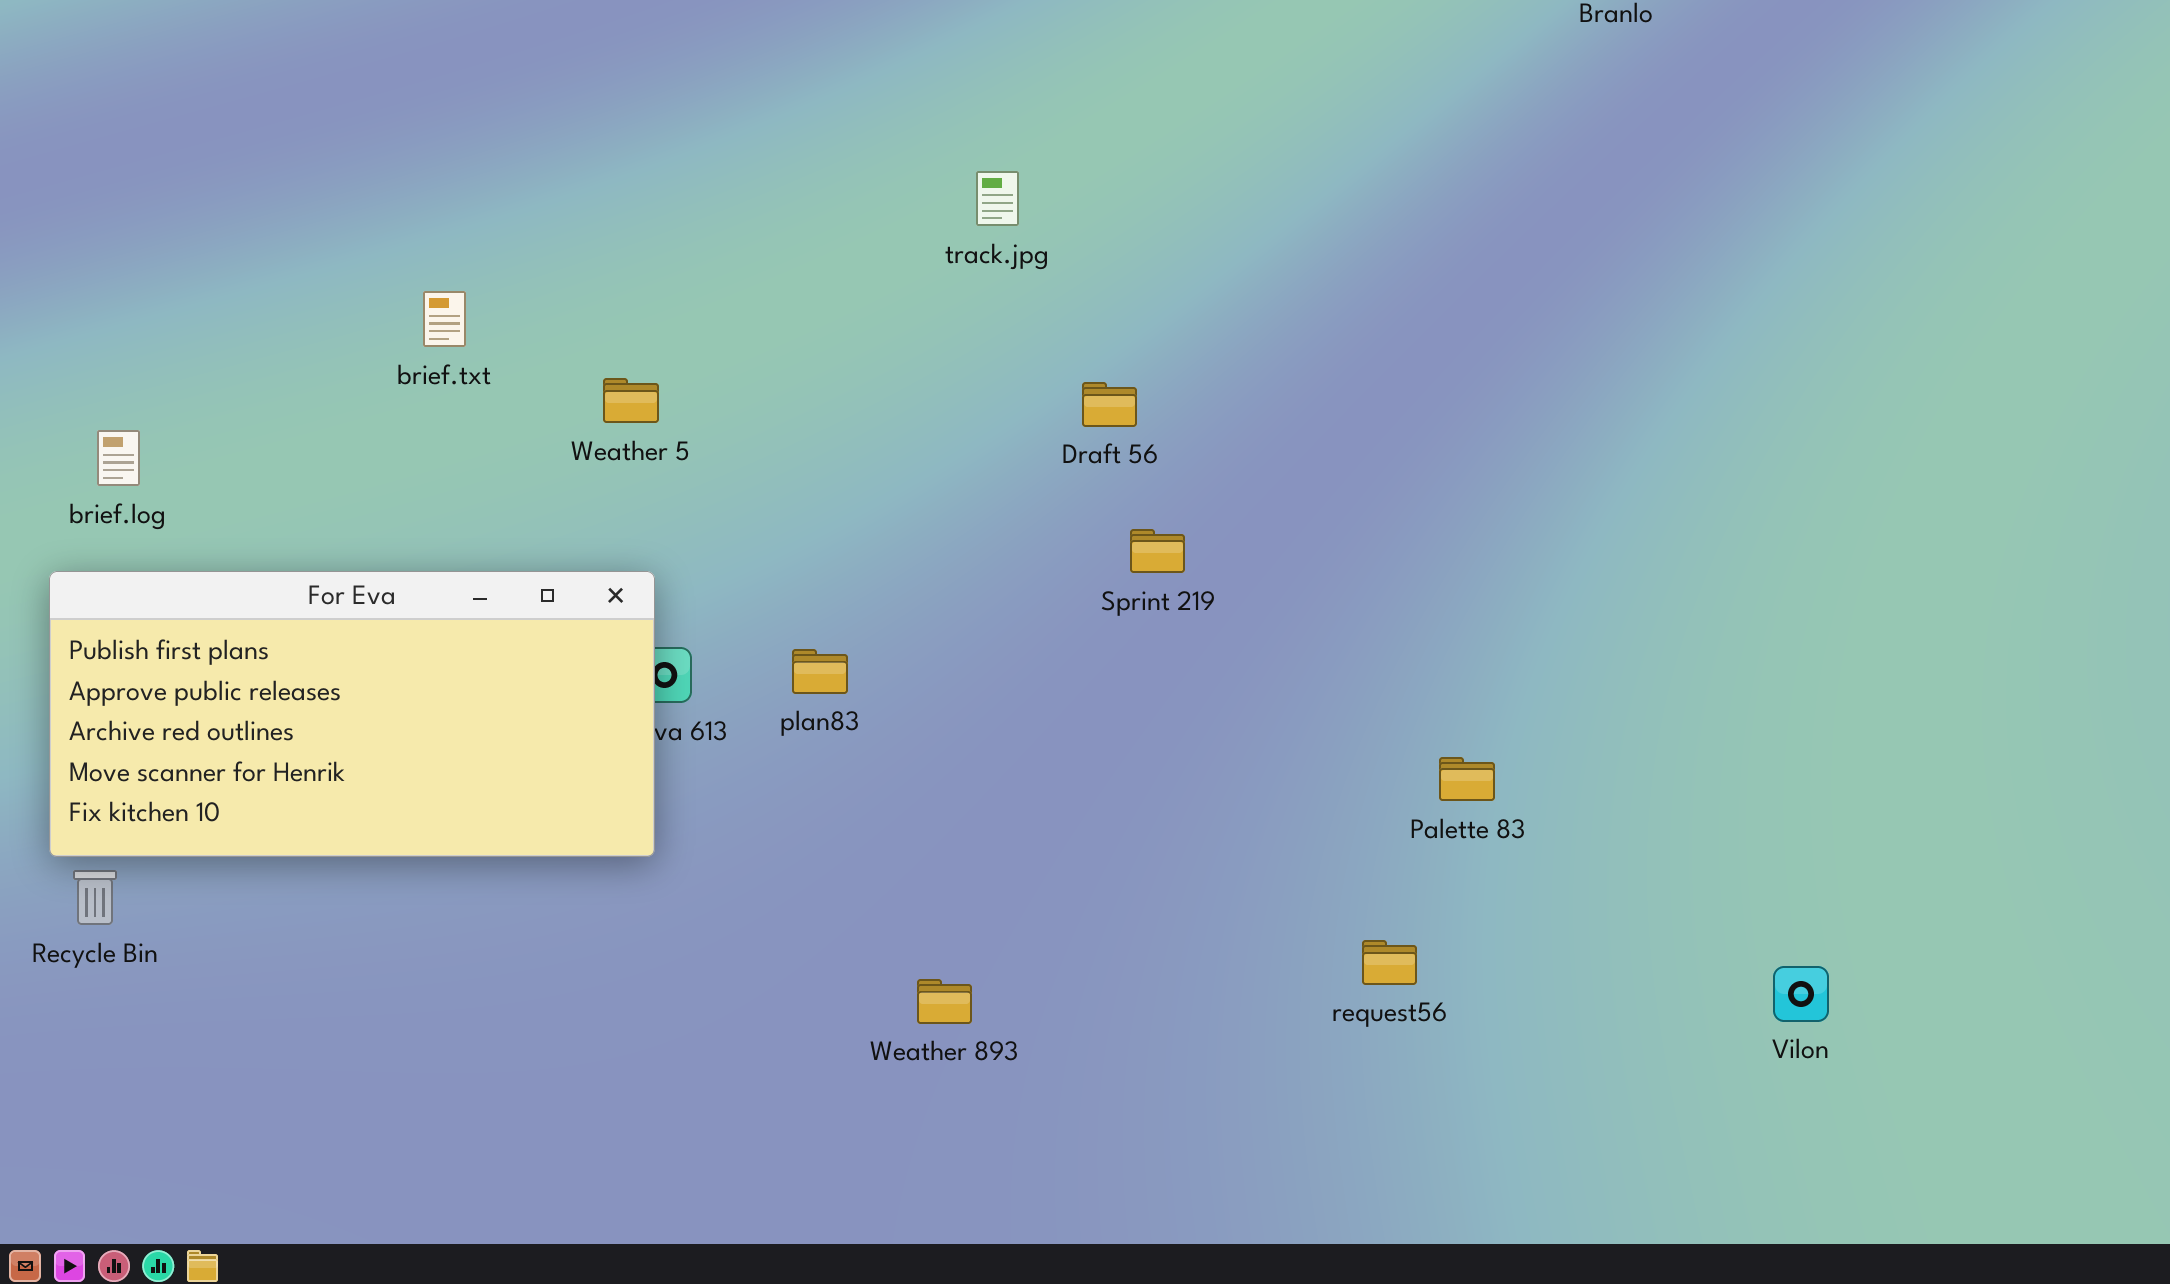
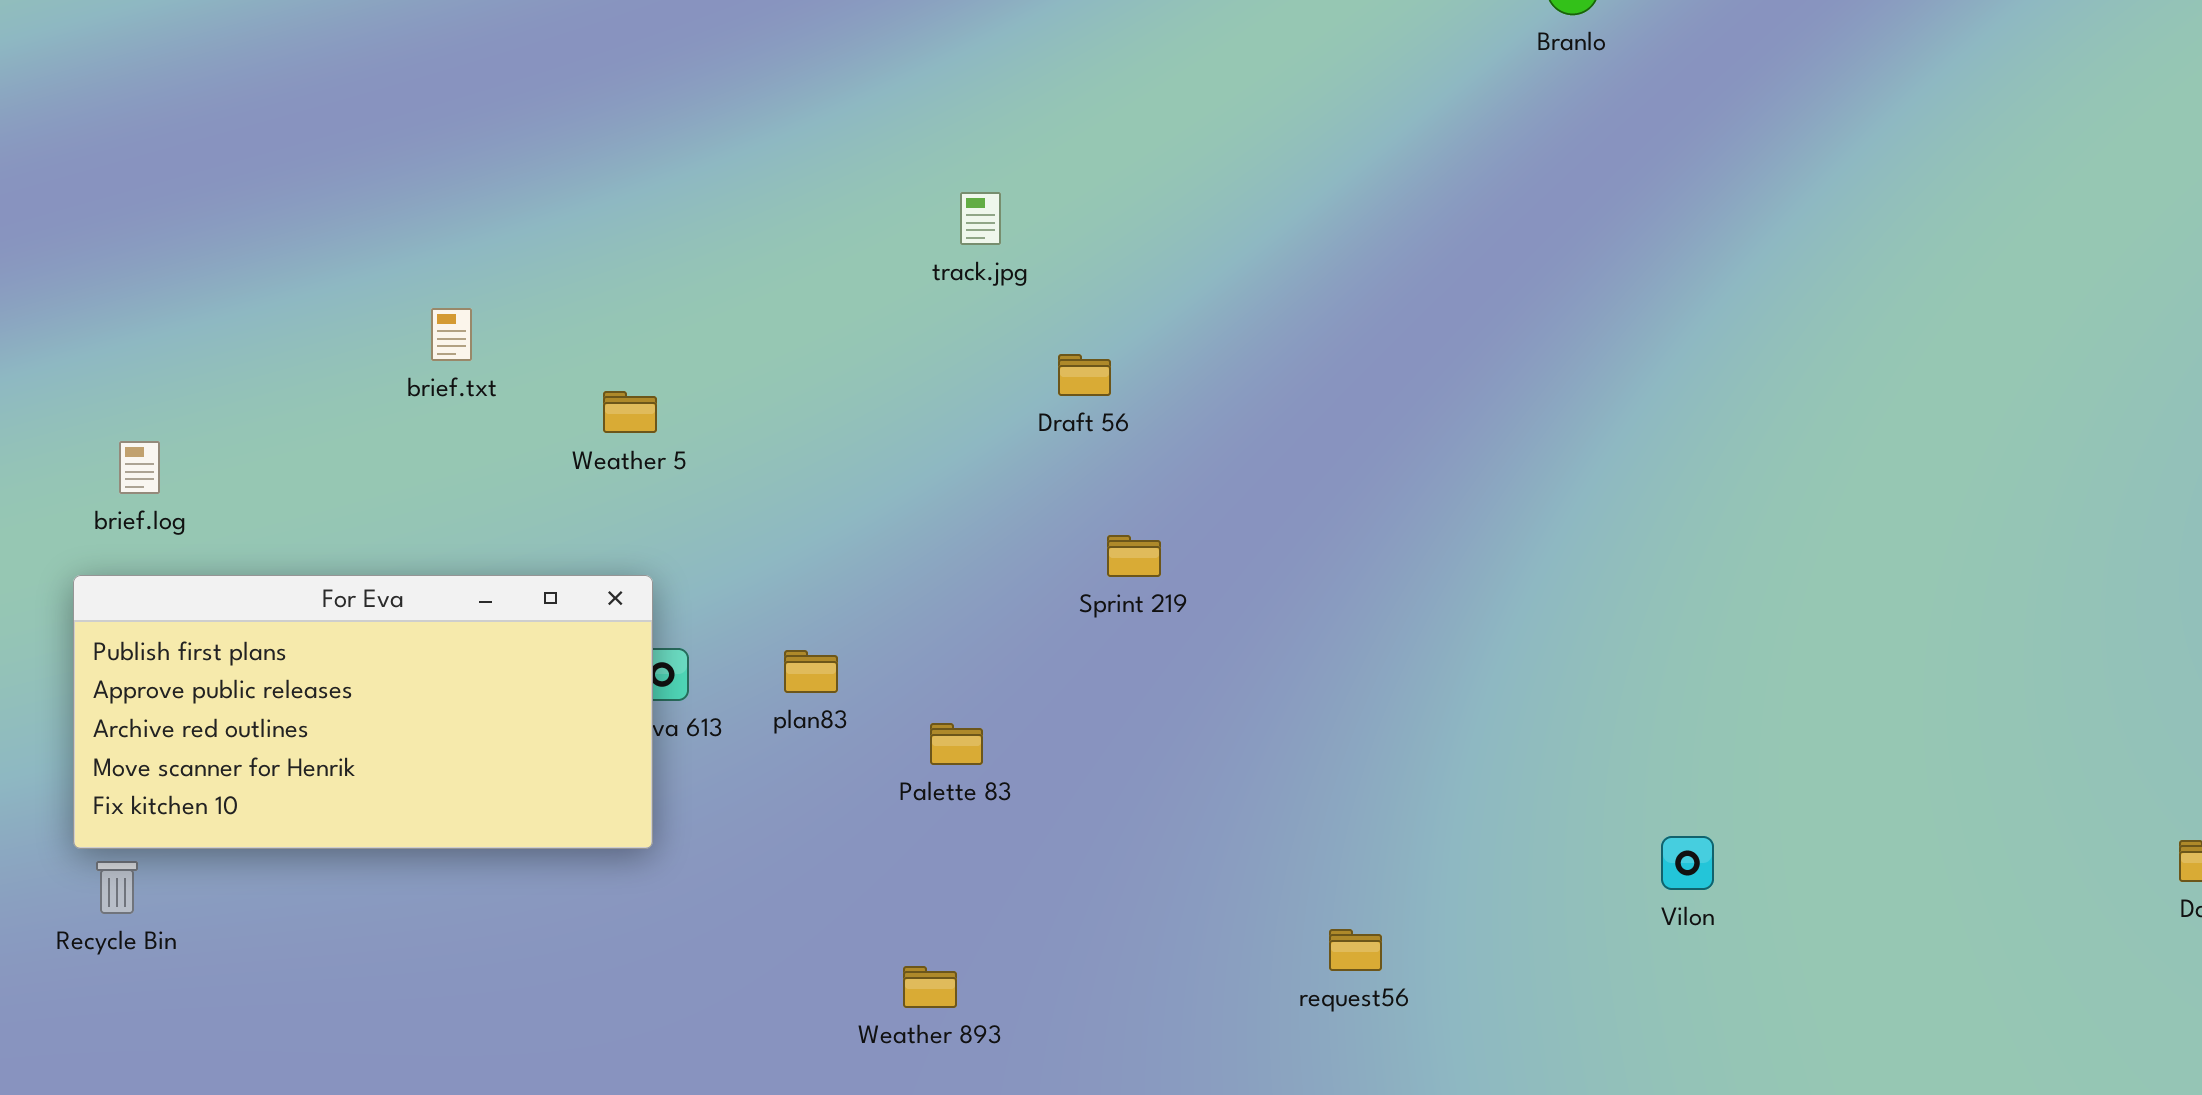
Draft 56: [1082,382,1137,427] -> [1058,354,1111,396], moved
Palette 83: [1439,757,1495,801] -> [930,723,983,765], moved
Vilon: [1773,966,1829,1022] -> [1661,836,1714,890], moved

